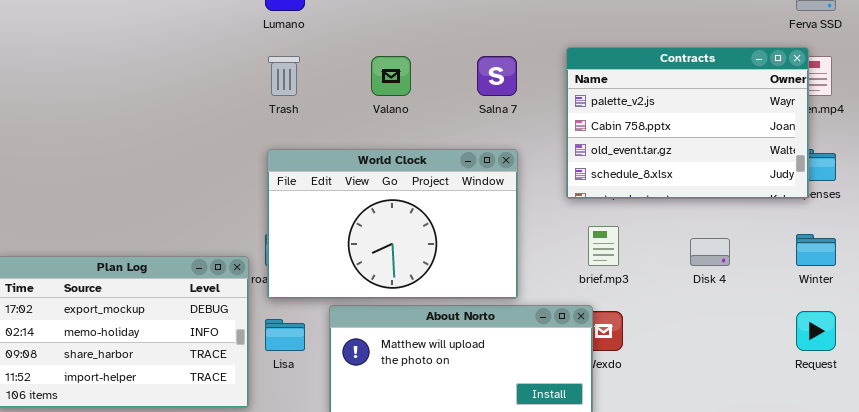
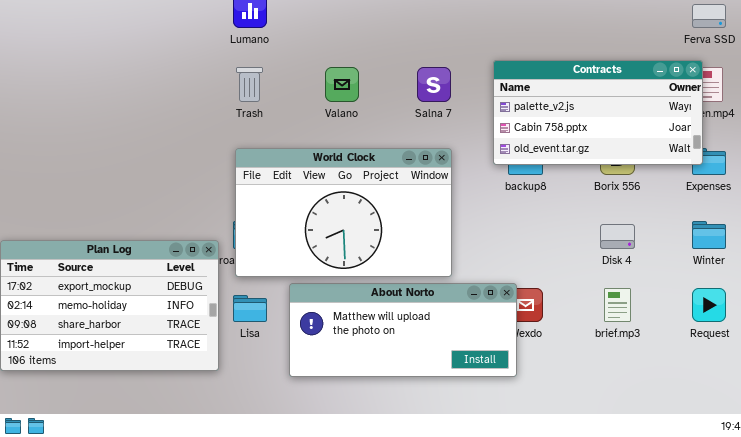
Contracts: [566,47,809,199] -> [493,60,703,165], resized
brief.mp3: [588,226,619,266] -> [604,288,631,322], moved

